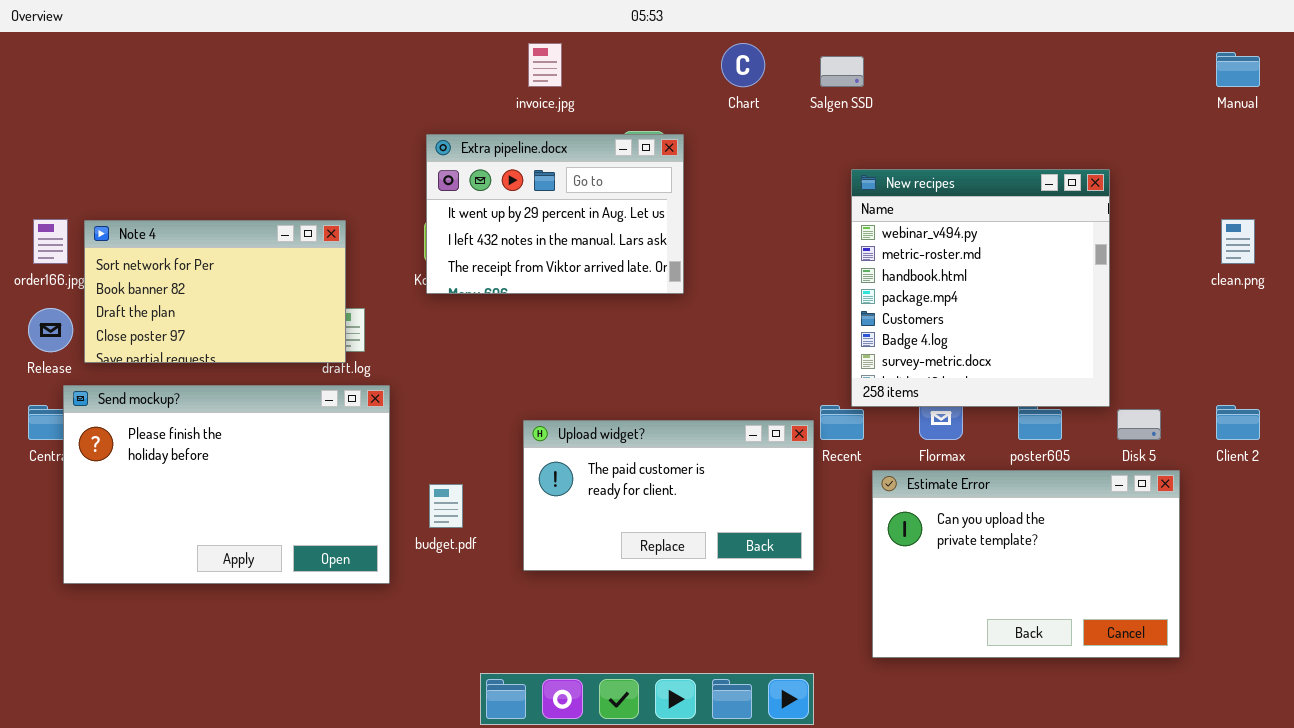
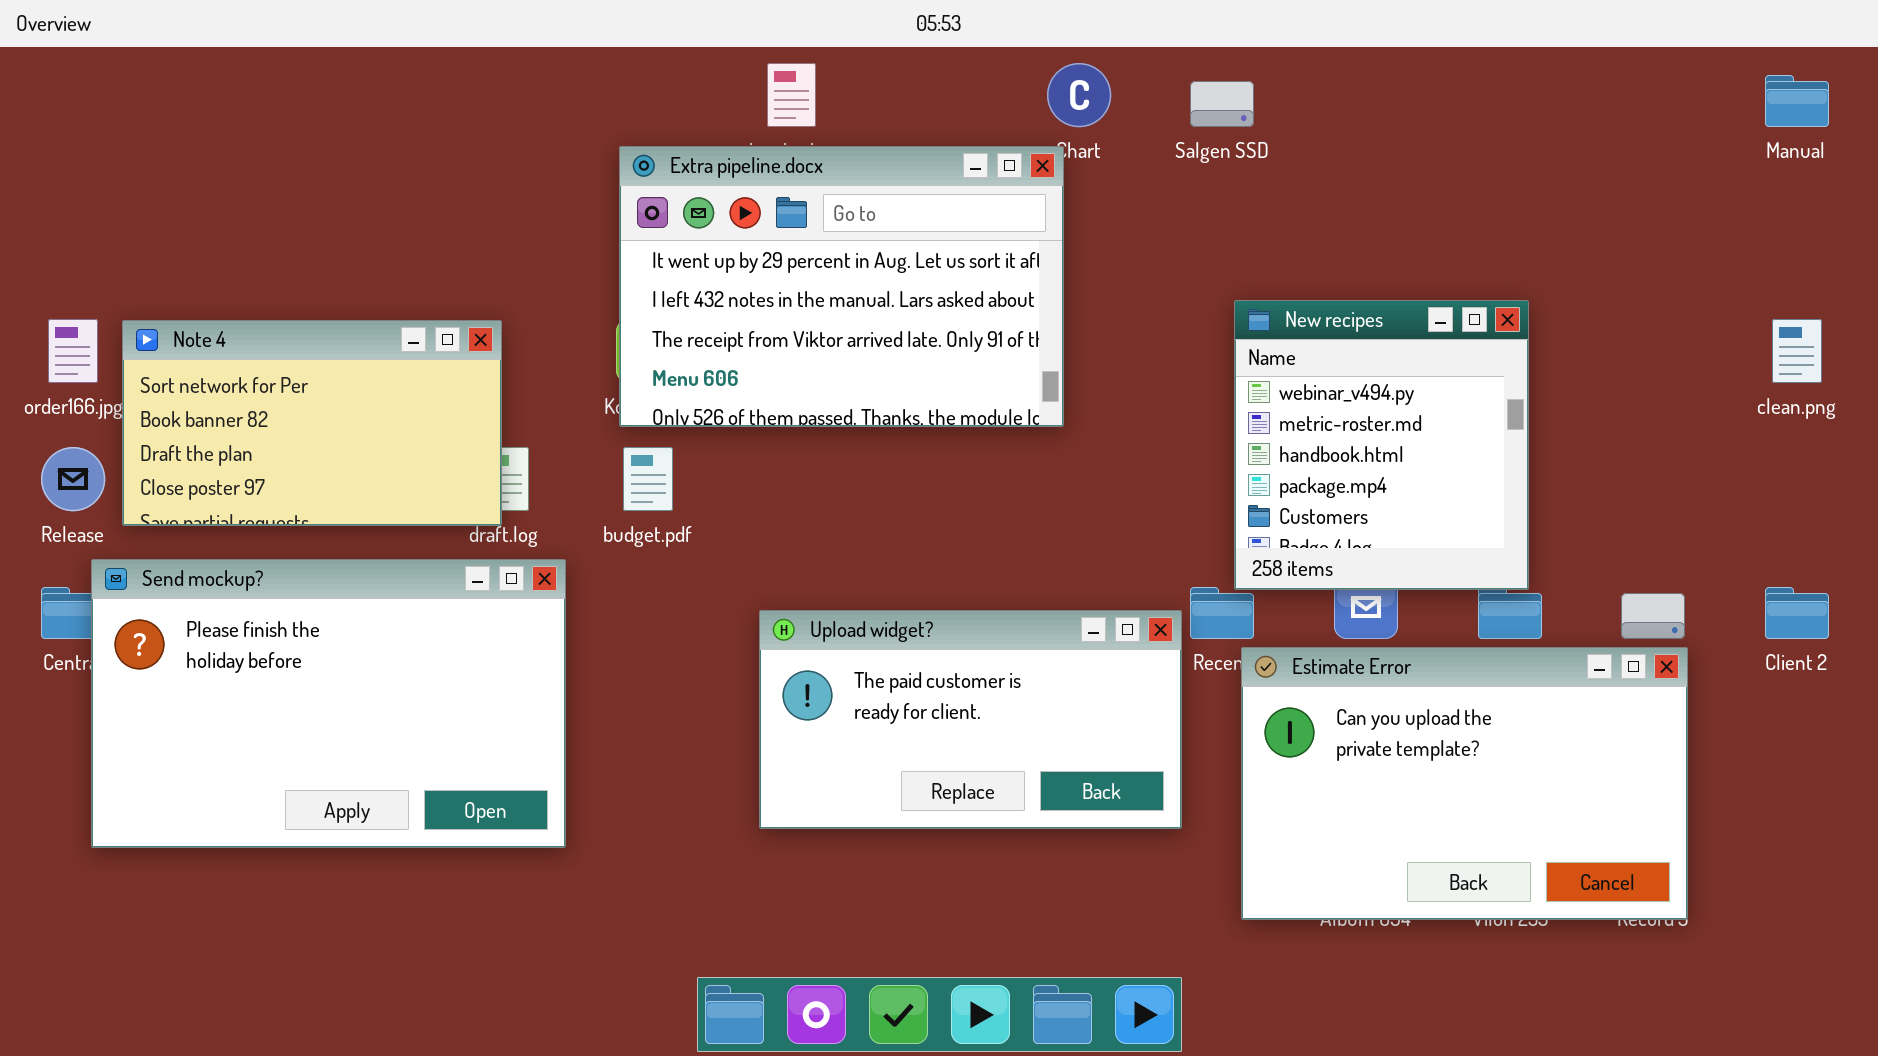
Extra pipeline.docx: [426,134,684,294] -> [619,146,1064,427], resized
New recipes: [851,169,1110,407] -> [1234,300,1529,590], resized
Estimate Error: [872,470,1180,658] -> [1241,647,1688,920], moved
budget.pdf: [429,484,463,528] -> [623,447,673,511], moved

